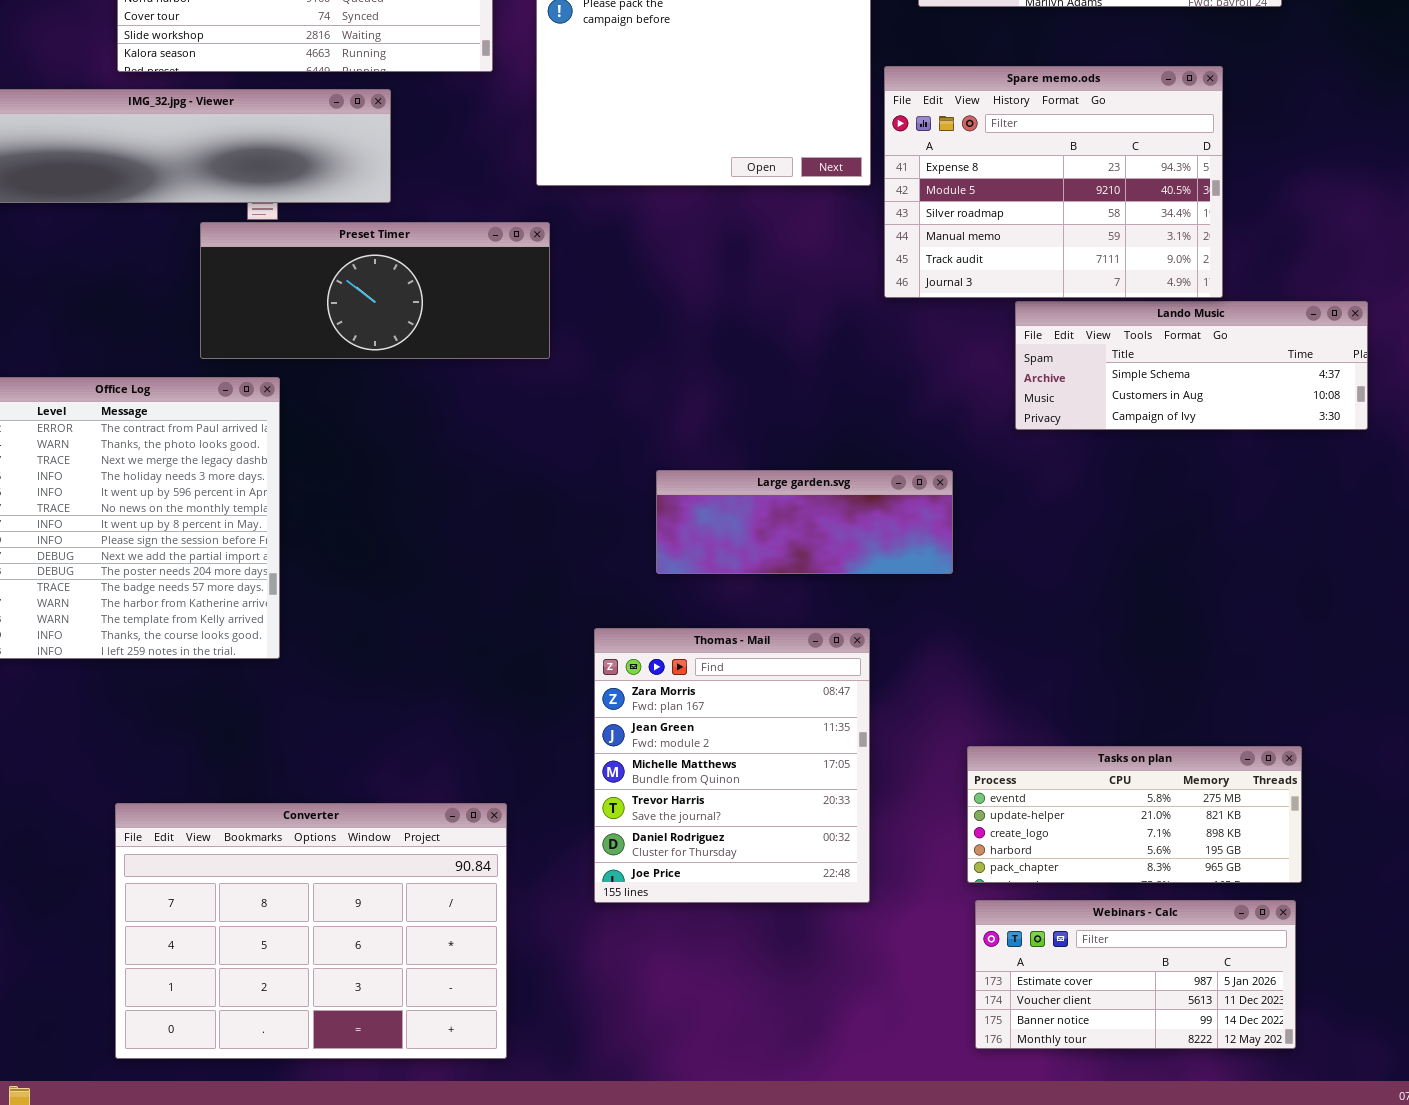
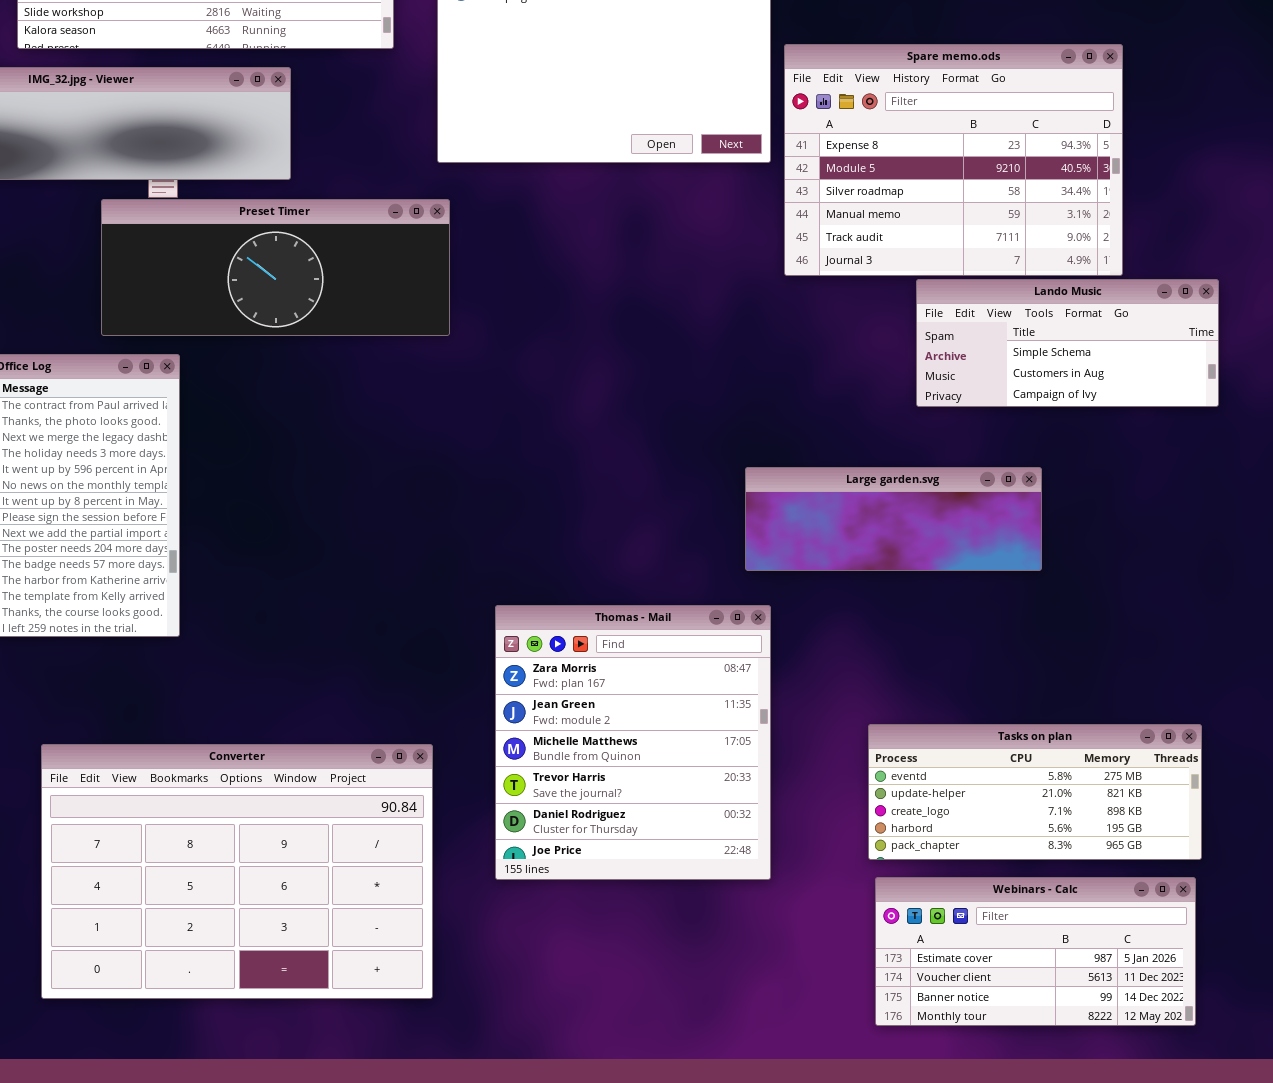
Lando Music: [1015,301,1368,430] -> [916,279,1219,407], resized
Large garden.svg: [656,470,953,574] -> [745,467,1042,571], moved
Converter: [115,803,507,1059] -> [41,744,433,999], moved

